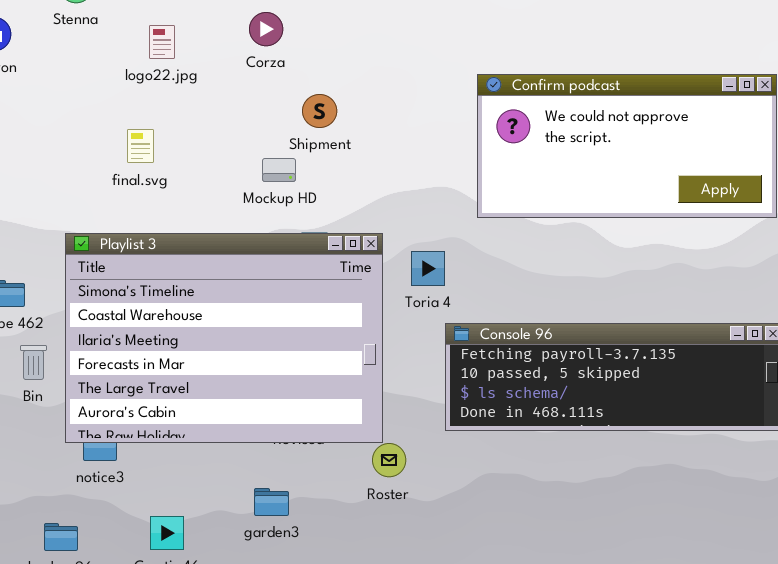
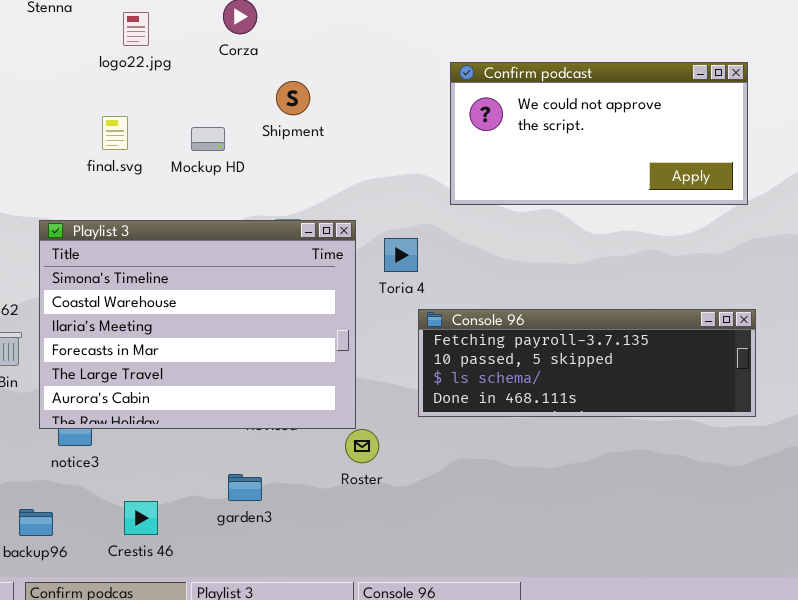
Mockup HD: [262,158,296,182] -> [191,127,225,151], moved

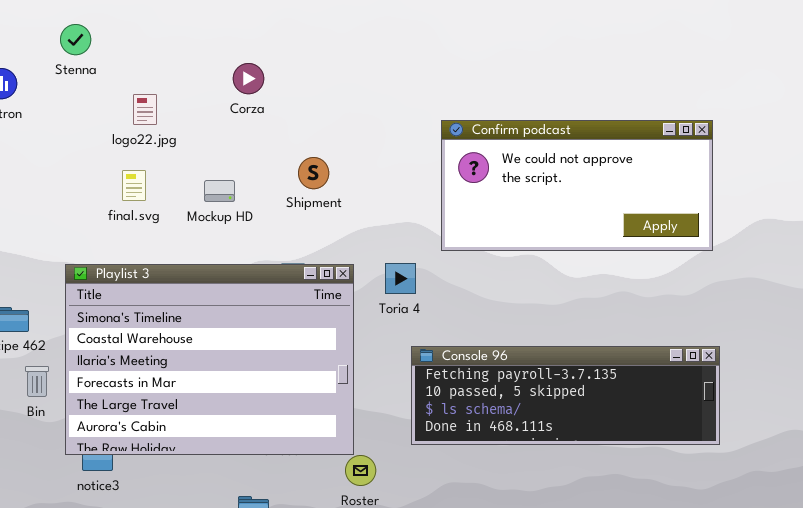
logo22.jpg: [123,12,149,46] -> [133,94,157,125], moved
Shipment: [276,81,310,115] -> [298,157,329,189], moved
Toria 4: [384,238,418,272] -> [385,263,416,294], moved

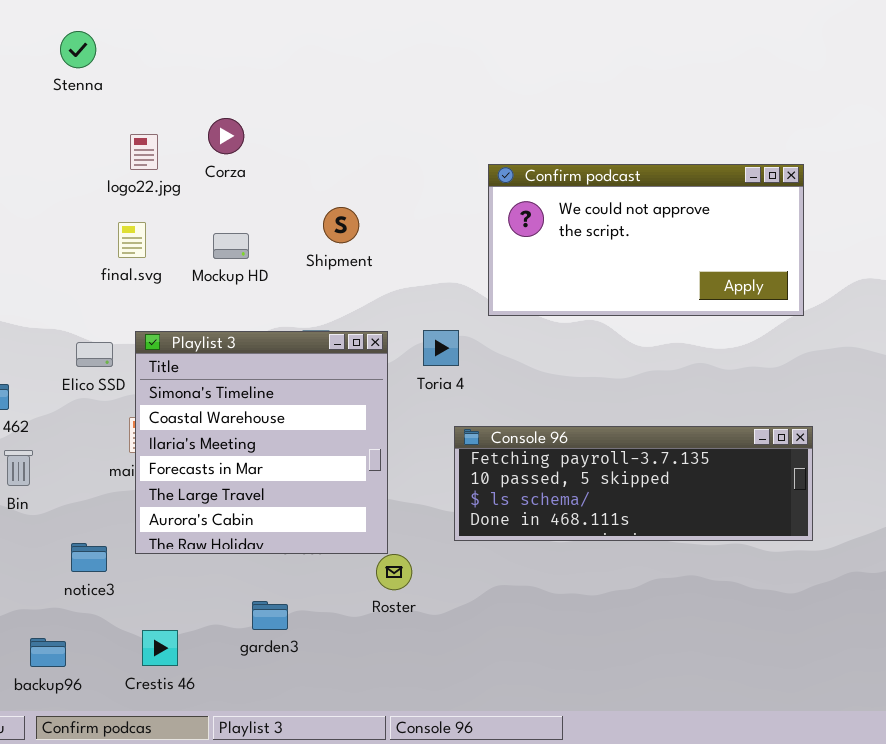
Stenna: [60,24,91,55] -> [60,31,96,68], moved
Corza: [233,63,264,94] -> [208,118,244,154], moved
Playlist 3: [65,264,354,455] -> [135,331,388,554], resized

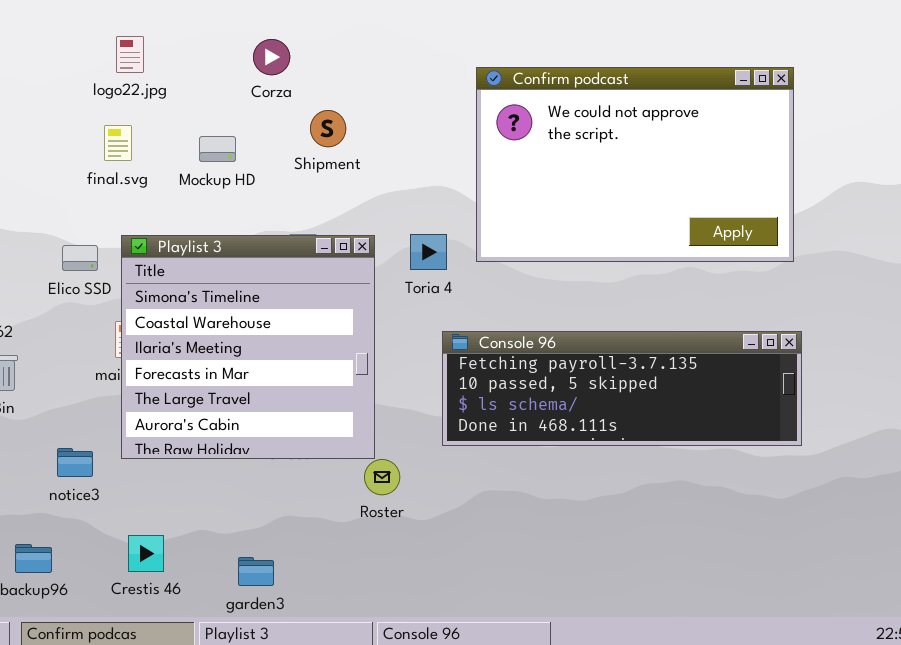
Corza: [208,118,244,154] -> [253,39,290,75], moved
Confirm podcast: [488,164,804,316] -> [476,67,794,262], resized
garden3: [252,601,288,630] -> [238,557,274,586], moved

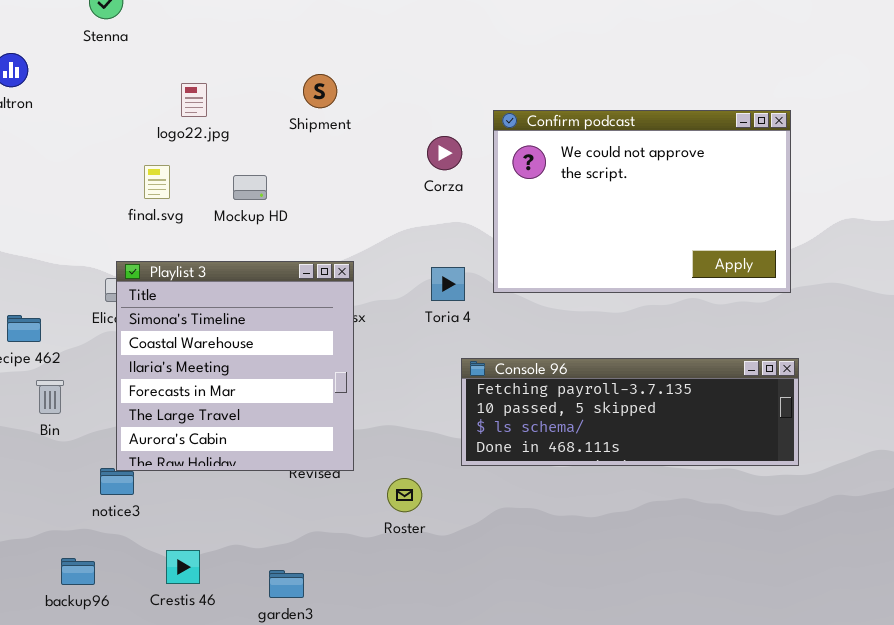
logo22.jpg: [116,36,144,73] -> [181,83,207,117], moved
Corza: [253,39,290,75] -> [427,136,462,170], moved
Shipment: [310,110,346,147] -> [303,74,337,108], moved
Playlist 3: [121,235,375,459] -> [116,261,354,471], moved

